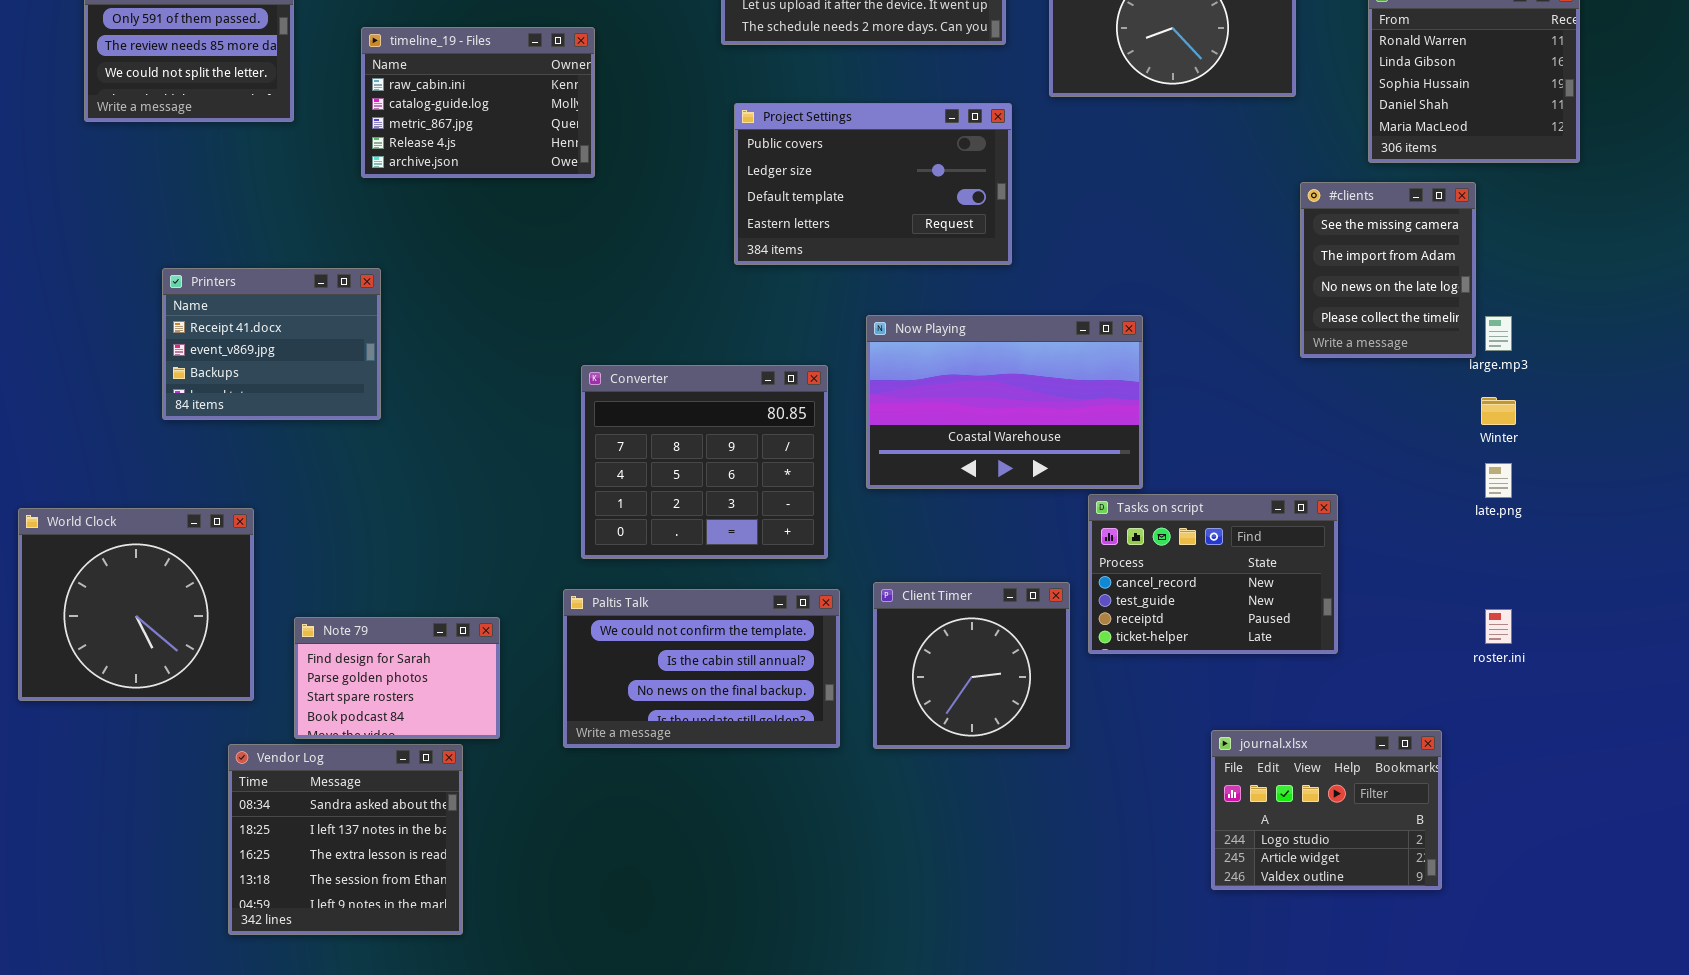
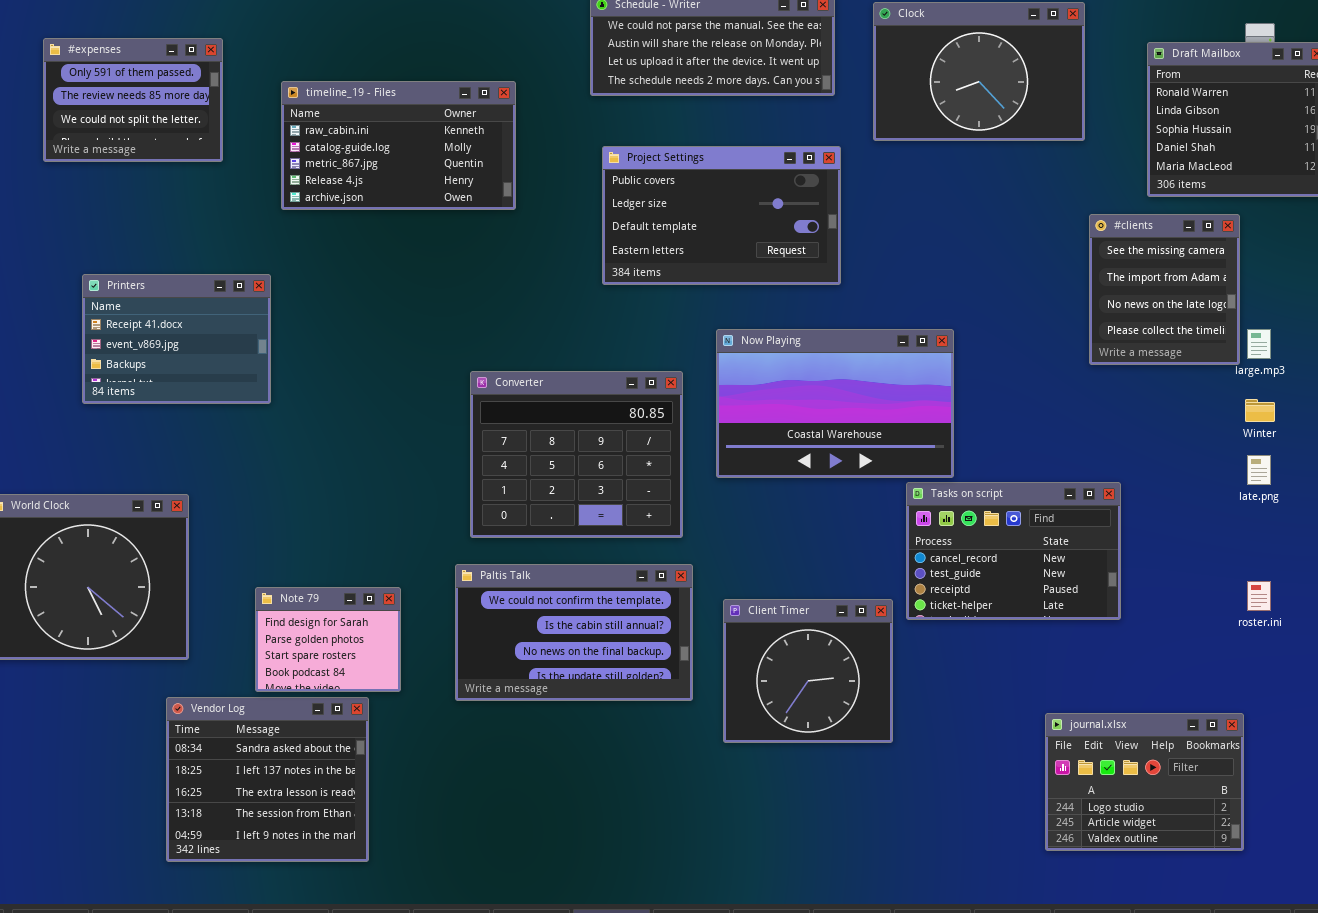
timeline_19 - Files: [361,27,595,178] -> [281,81,516,210], resized
Printers: [162,268,381,420] -> [82,274,271,404], moved
Client Timer: [873,582,1070,749] -> [723,599,893,743], moved
Note 79: [294,617,500,739] -> [255,587,401,692], resized
journal.xlsx: [1211,730,1442,890] -> [1045,713,1244,851], moved

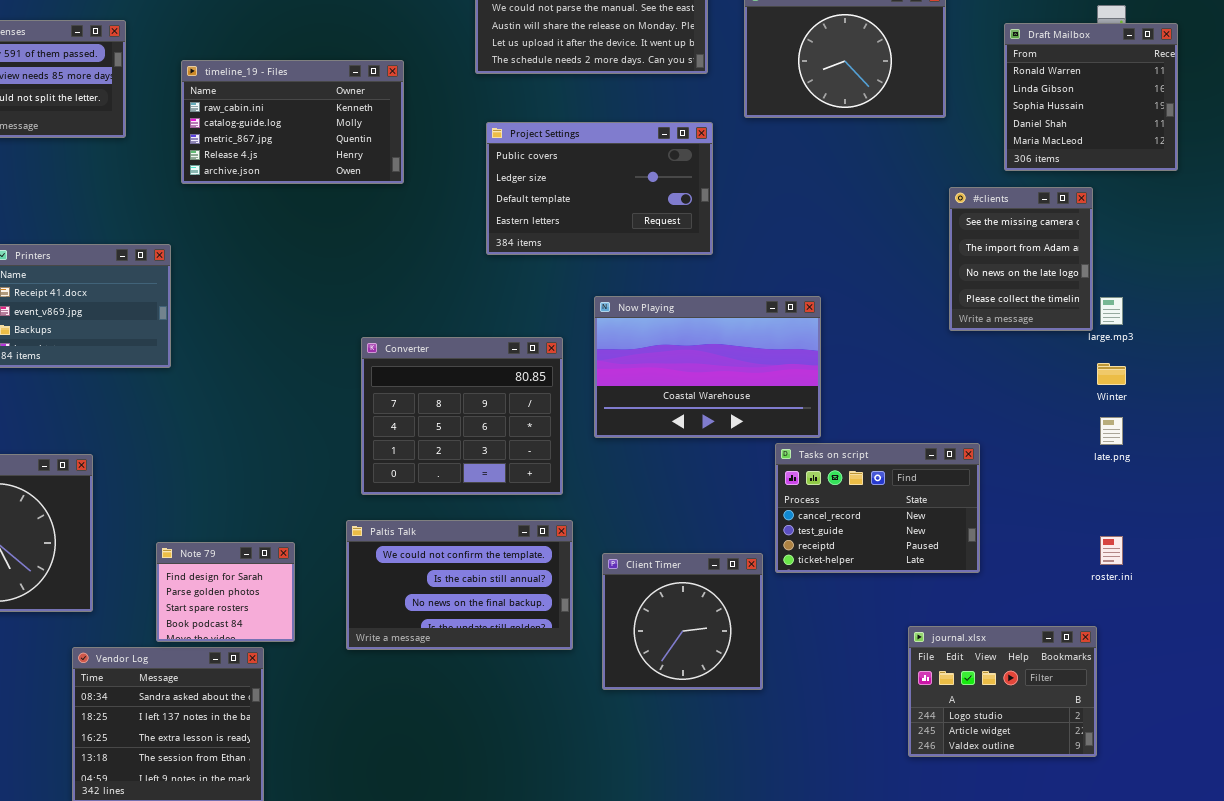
journal.xlsx: [1045,713,1244,851] -> [908,626,1097,757], moved

